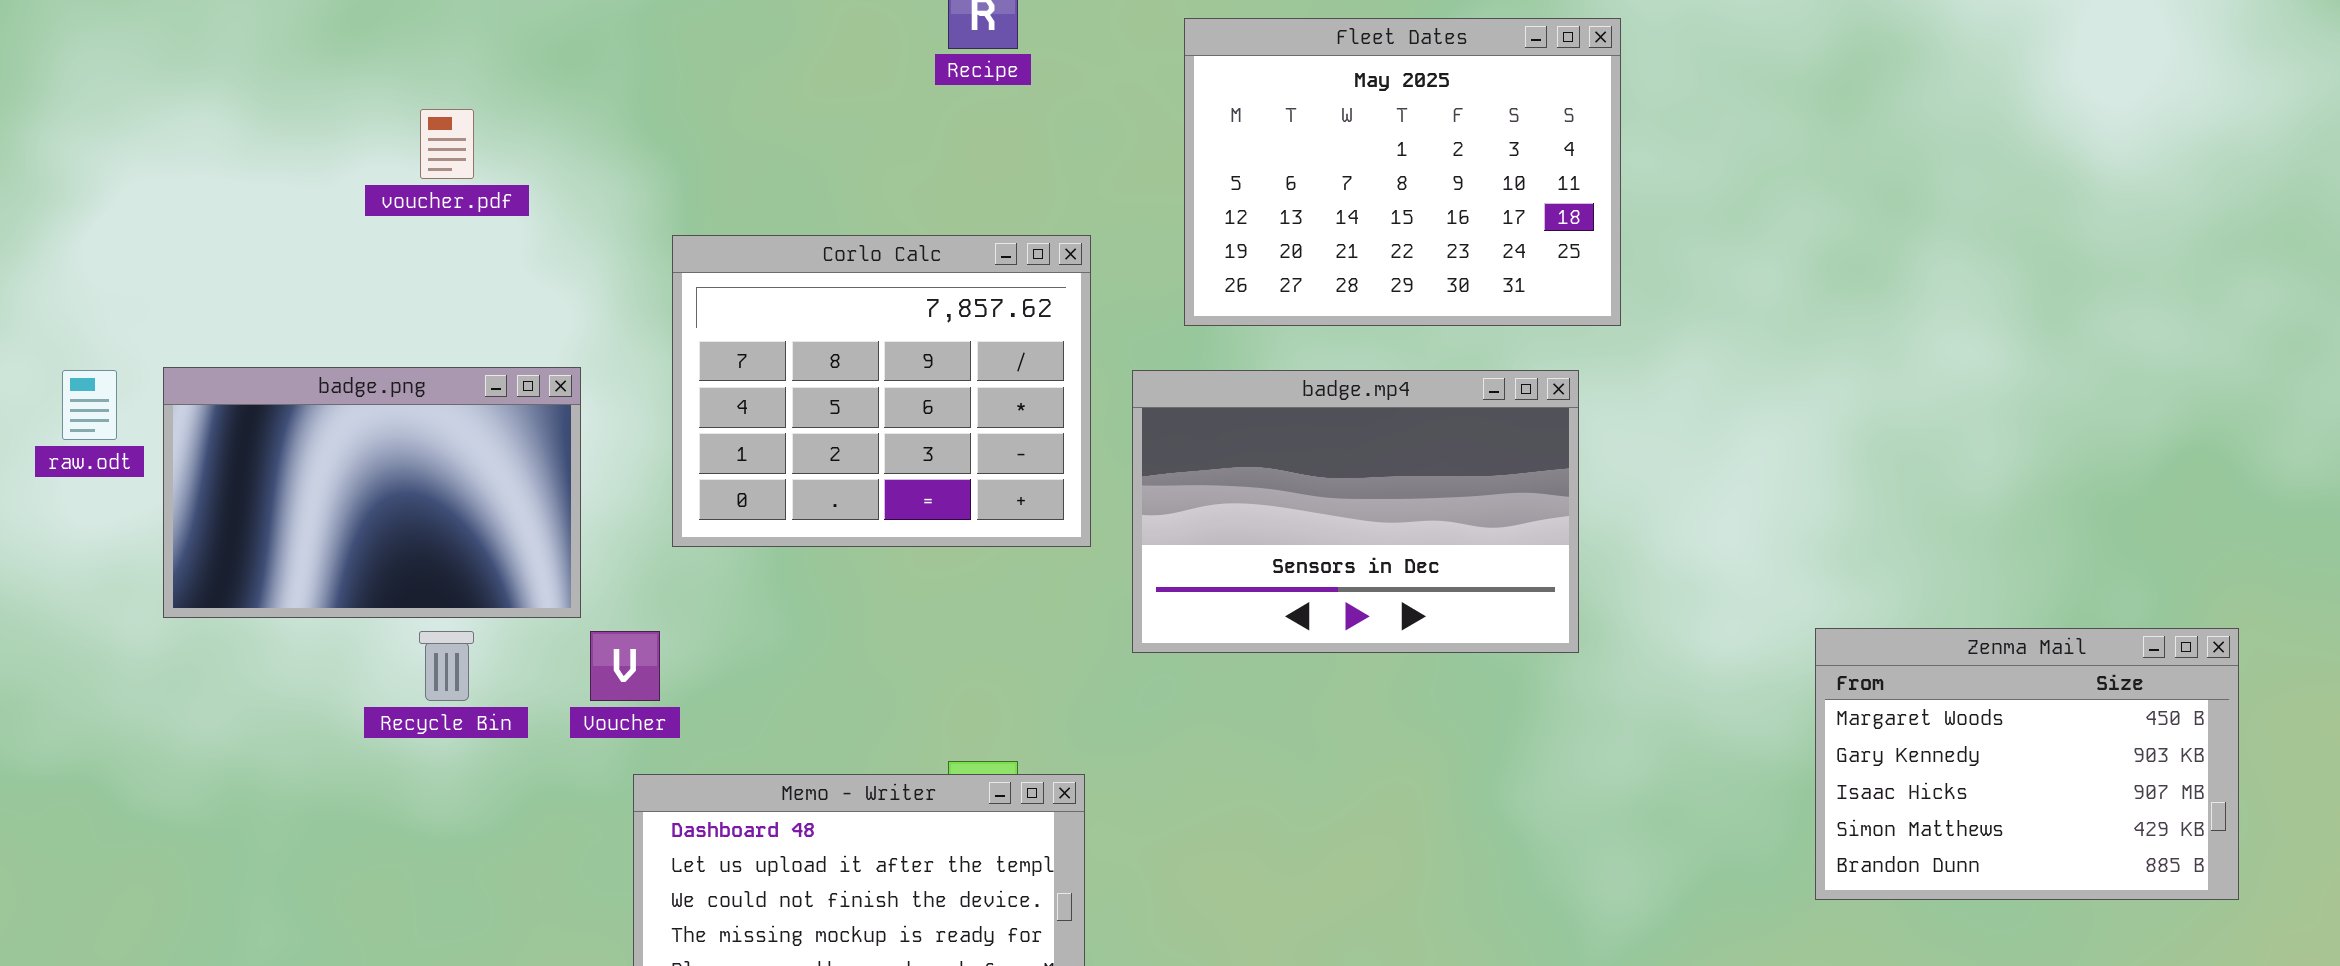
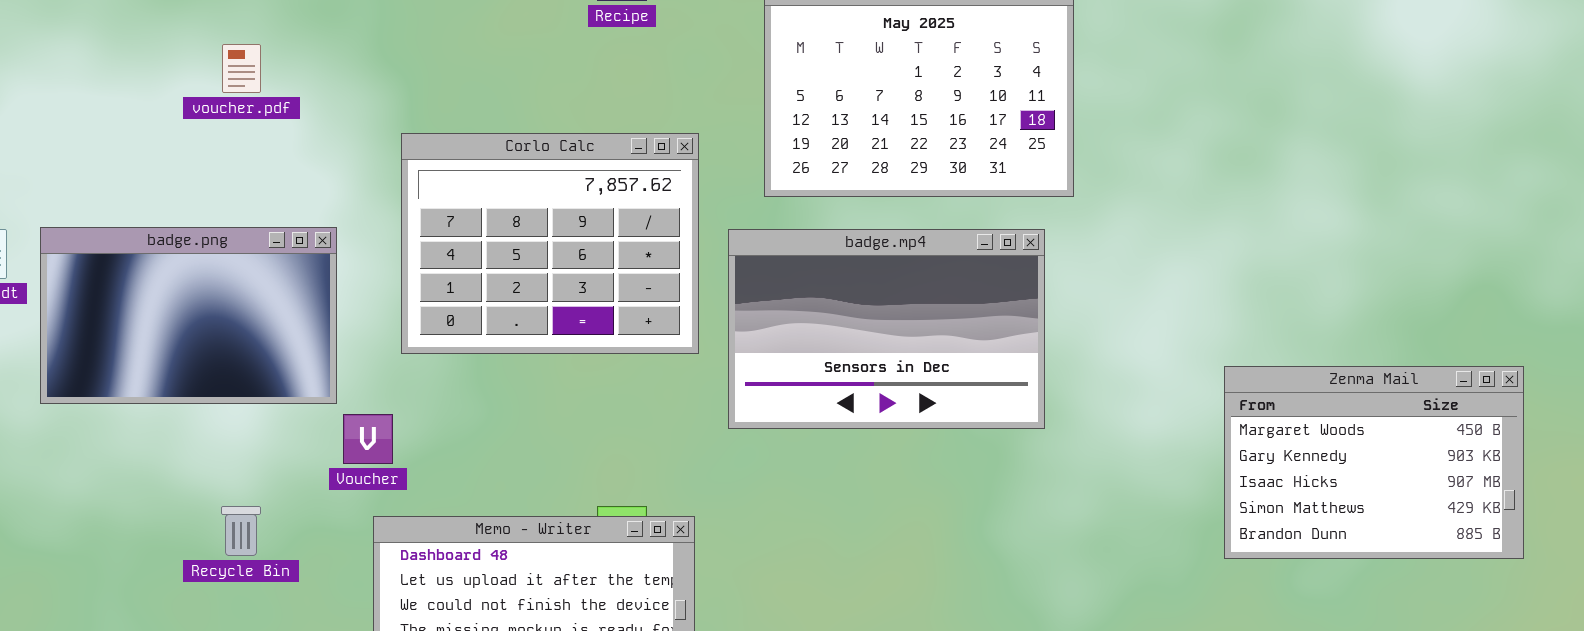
Zenma Mail: [1815,628,2239,900] -> [1224,366,1524,559], moved
Recycle Bin: [419,631,474,701] -> [221,506,261,556], moved

